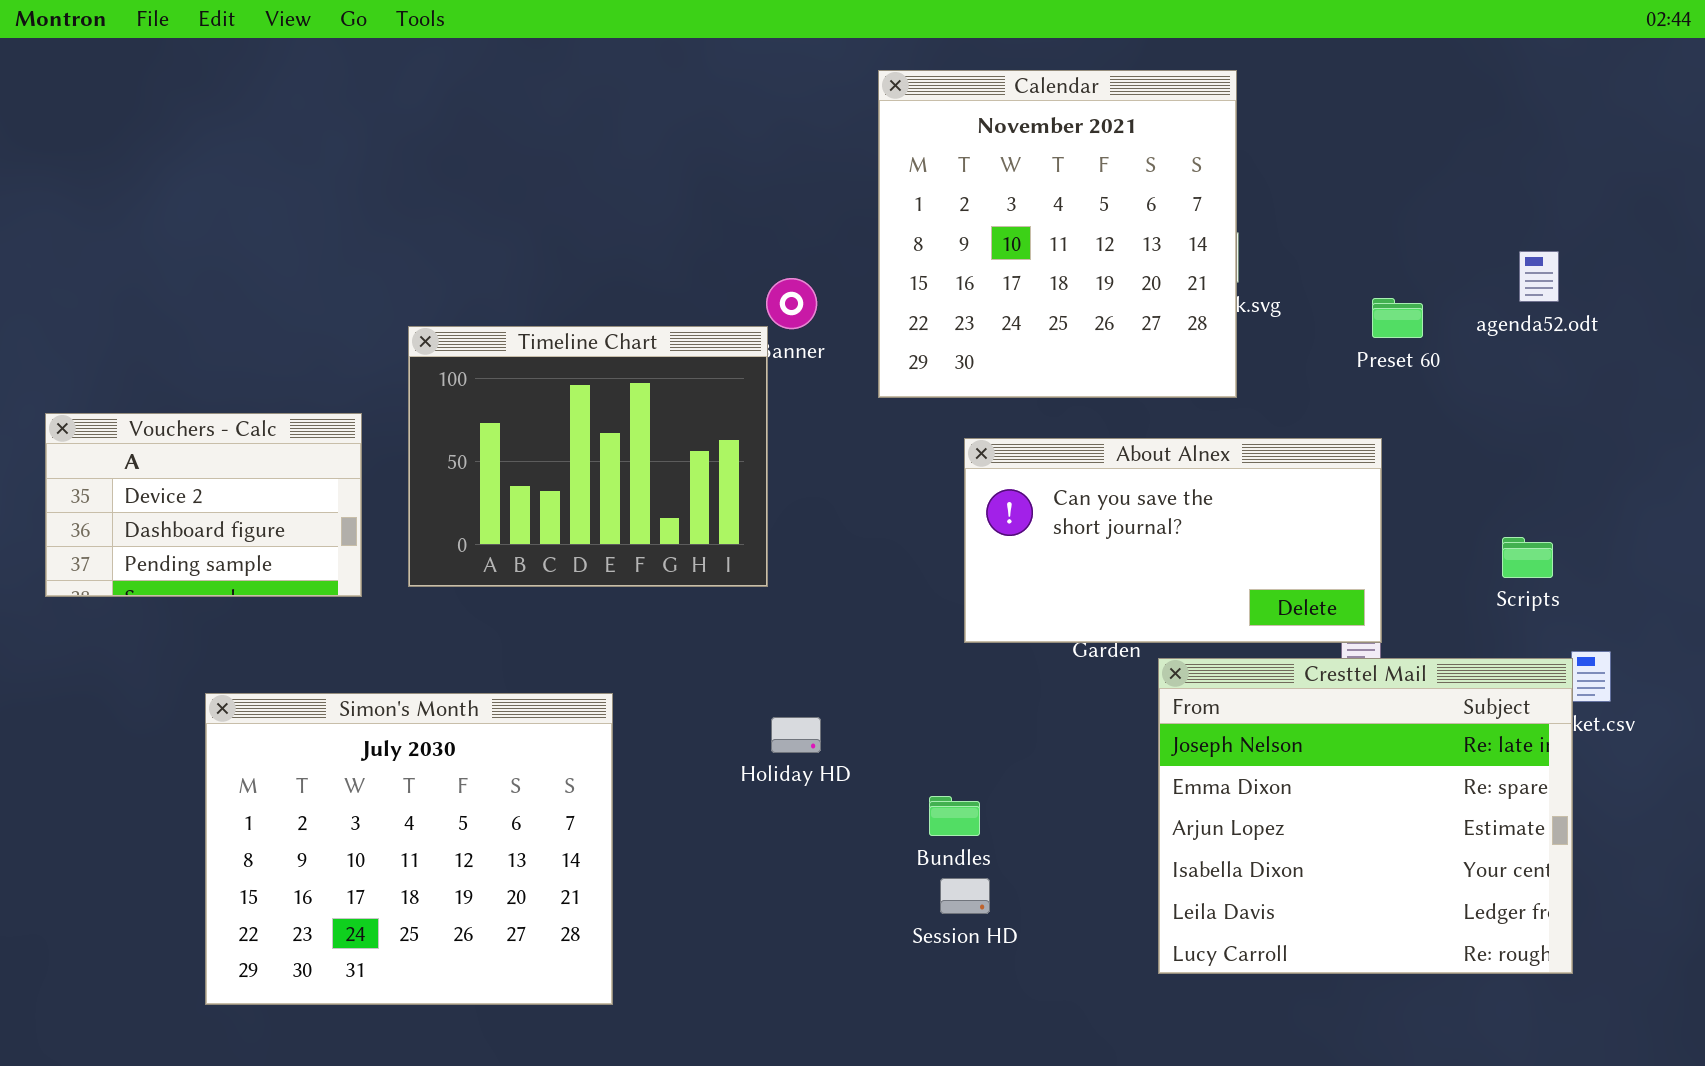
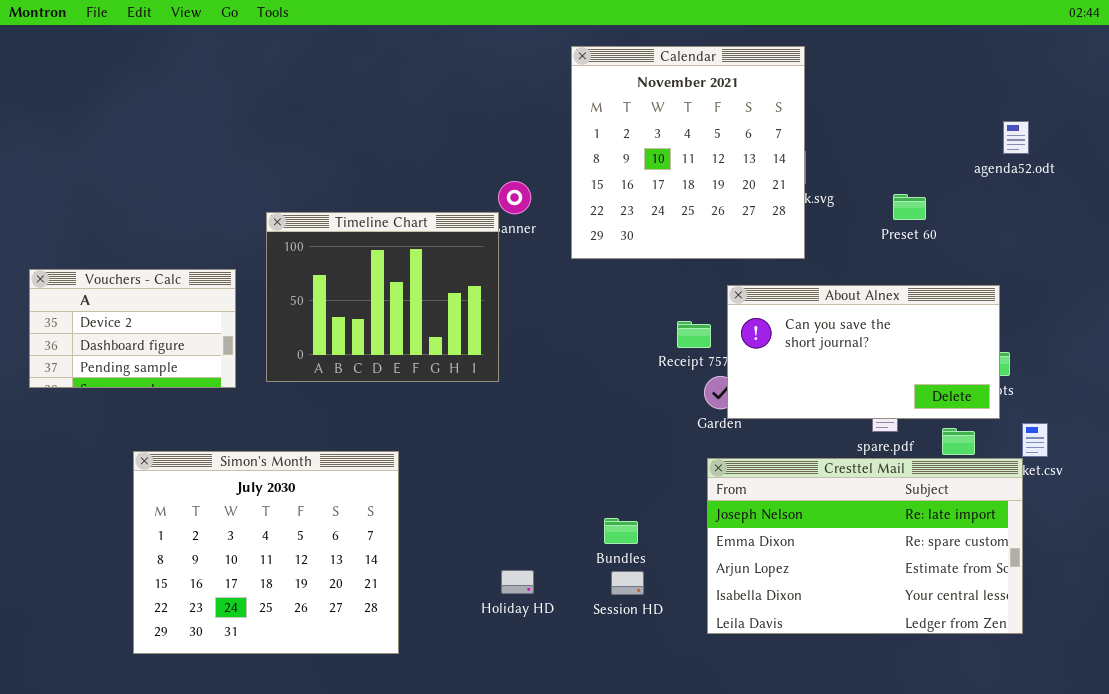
agenda52.odt: [1519,251,1559,302] -> [1003,121,1029,154], moved
About Alnex: [964,438,1382,643] -> [727,285,1000,419], moved
Cresttel Mail: [1158,658,1573,974] -> [707,458,1023,634], resized
Holiday HD: [771,717,821,753] -> [501,570,534,594], moved

